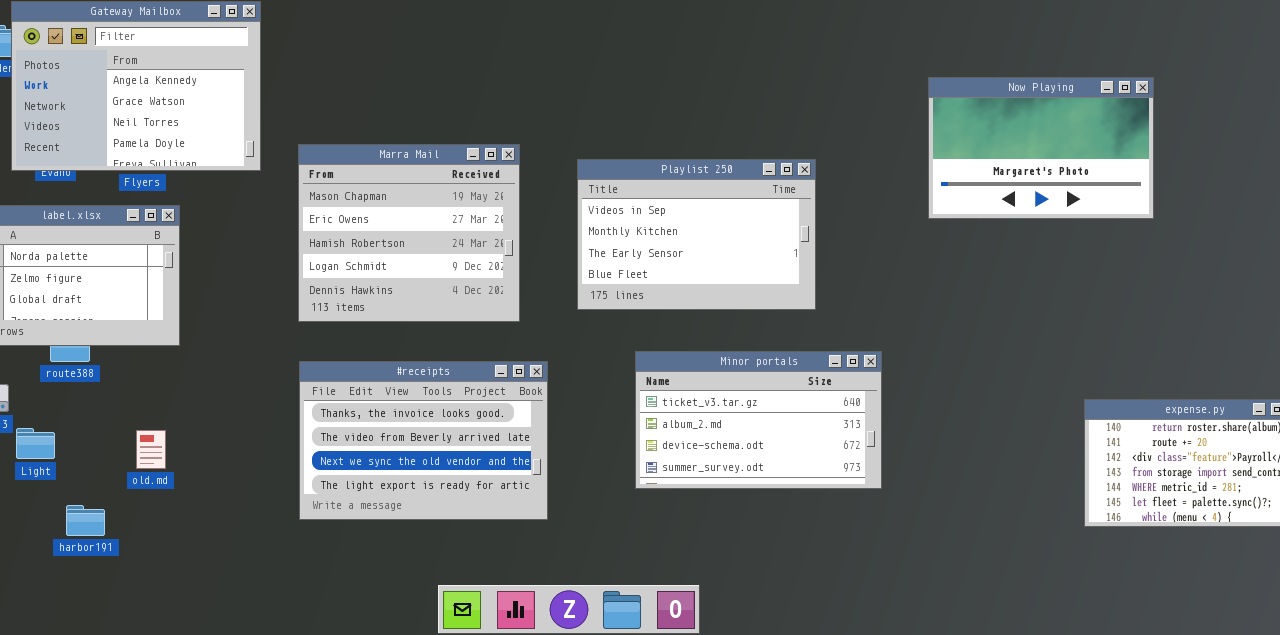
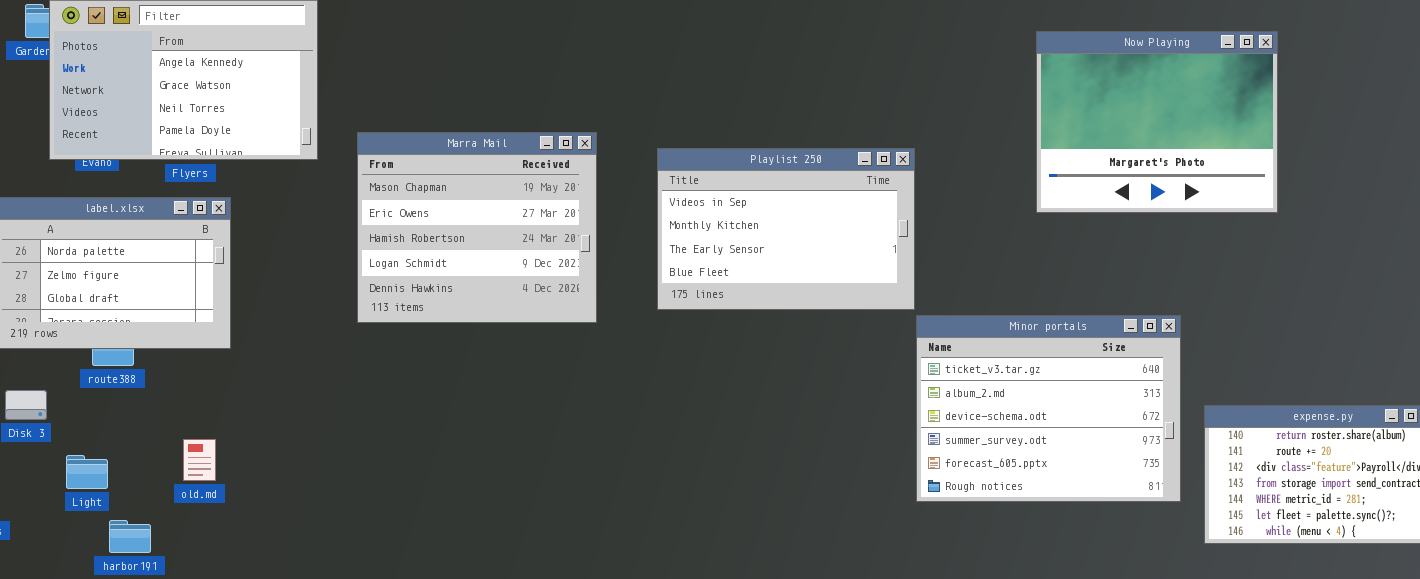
Now Playing: [928,77,1154,219] -> [1036,31,1278,213], resized
Minor portals: [635,351,882,489] -> [916,315,1181,502], moved, resized
#receipts: [299,361,548,520] -> none, closed
Light: [16,428,55,459] -> [66,455,108,489], moved

